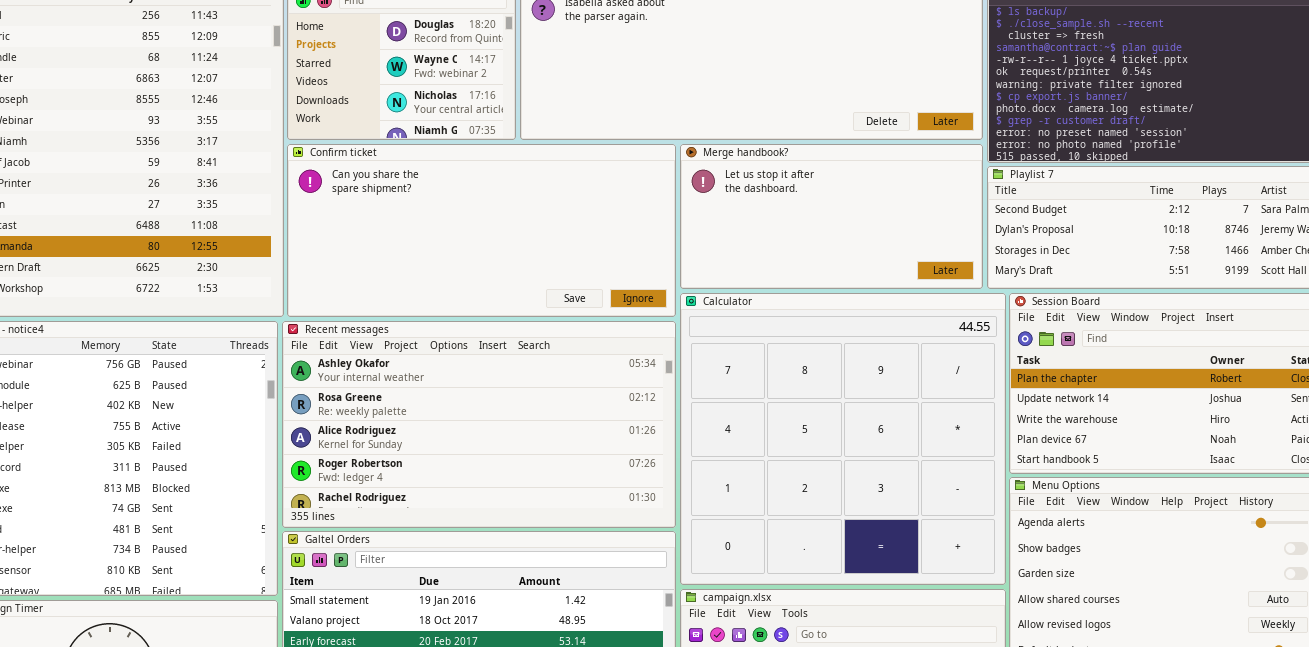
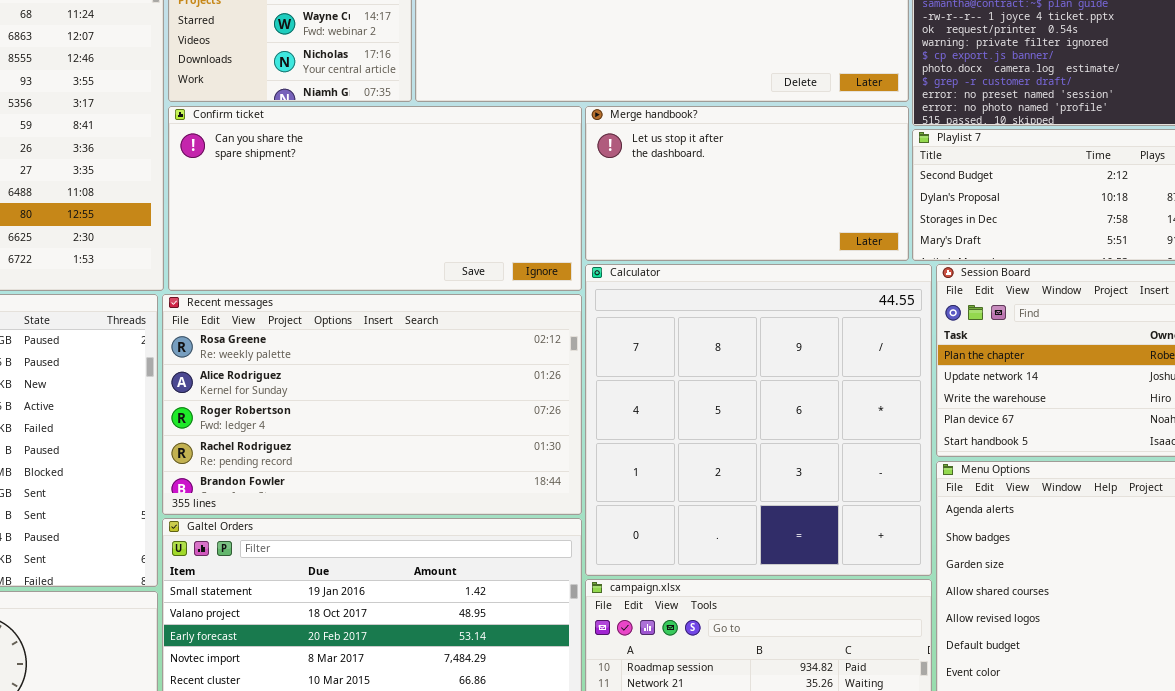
Recent messages: [282,321,676,528] -> [162,294,582,515], scrolled down 1 row

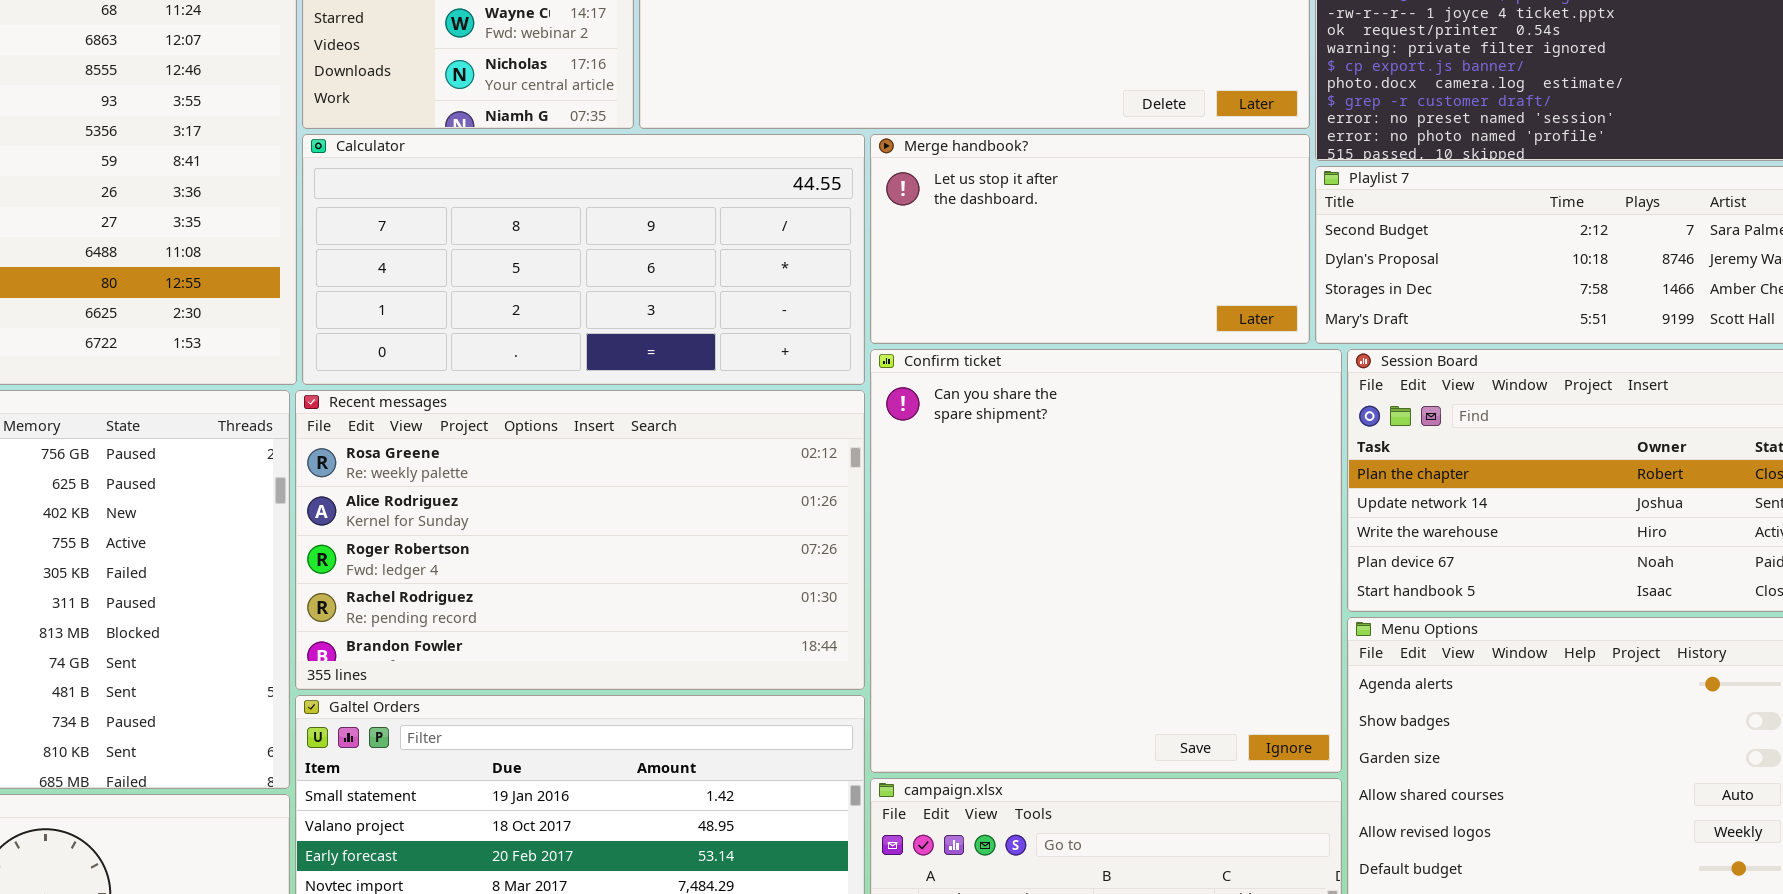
Confirm ticket: [168,106,582,291] -> [870,349,1342,773], moved, resized
Calculator: [585,264,932,576] -> [302,134,865,385], moved, resized

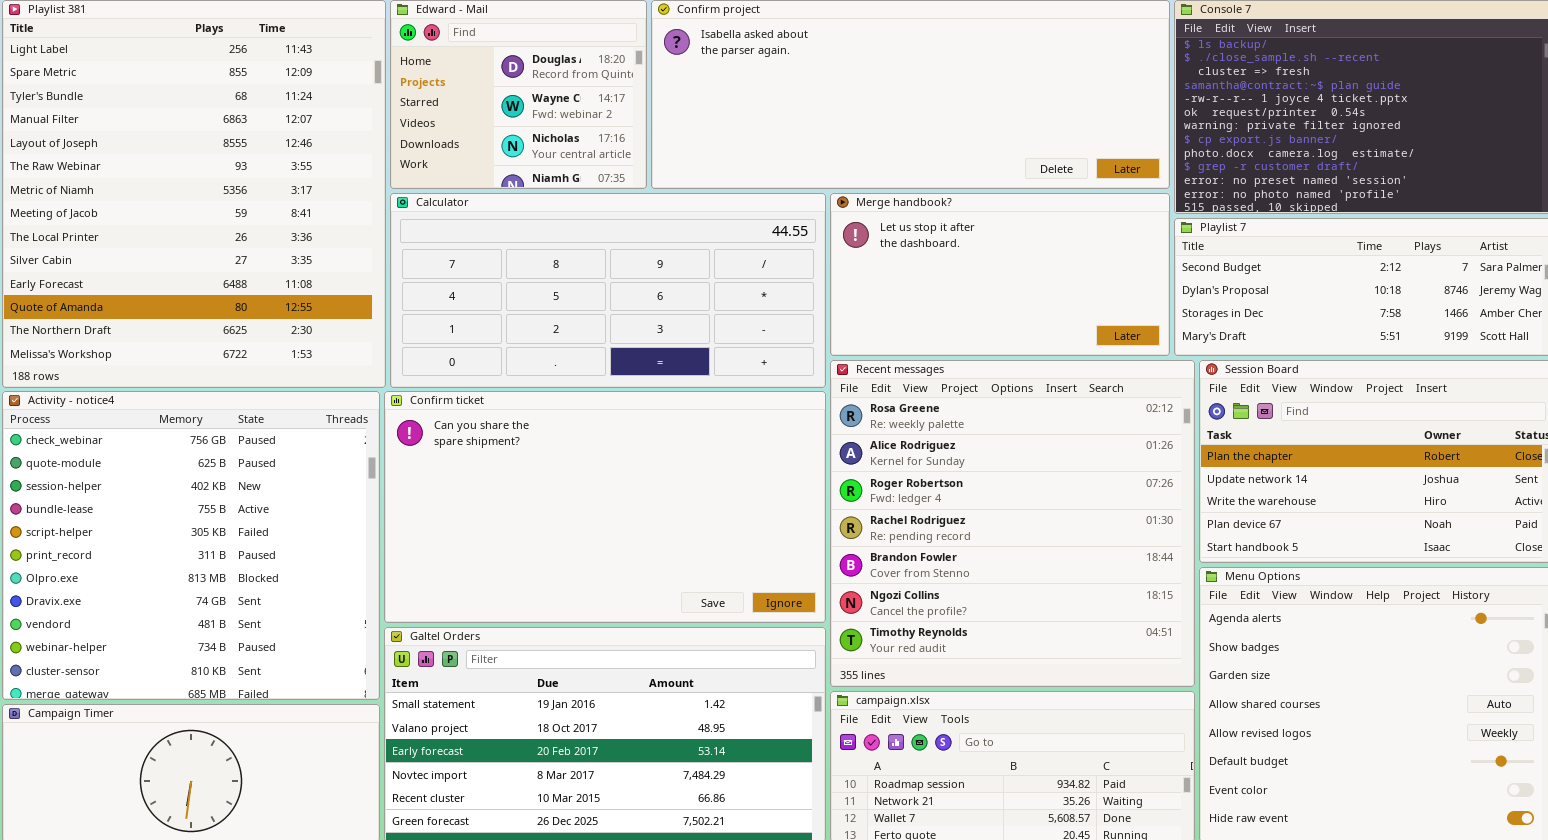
Confirm ticket: [870,349,1342,773] -> [384,391,826,623], moved, resized
Recent messages: [295,390,865,690] -> [830,360,1195,687], moved, resized

